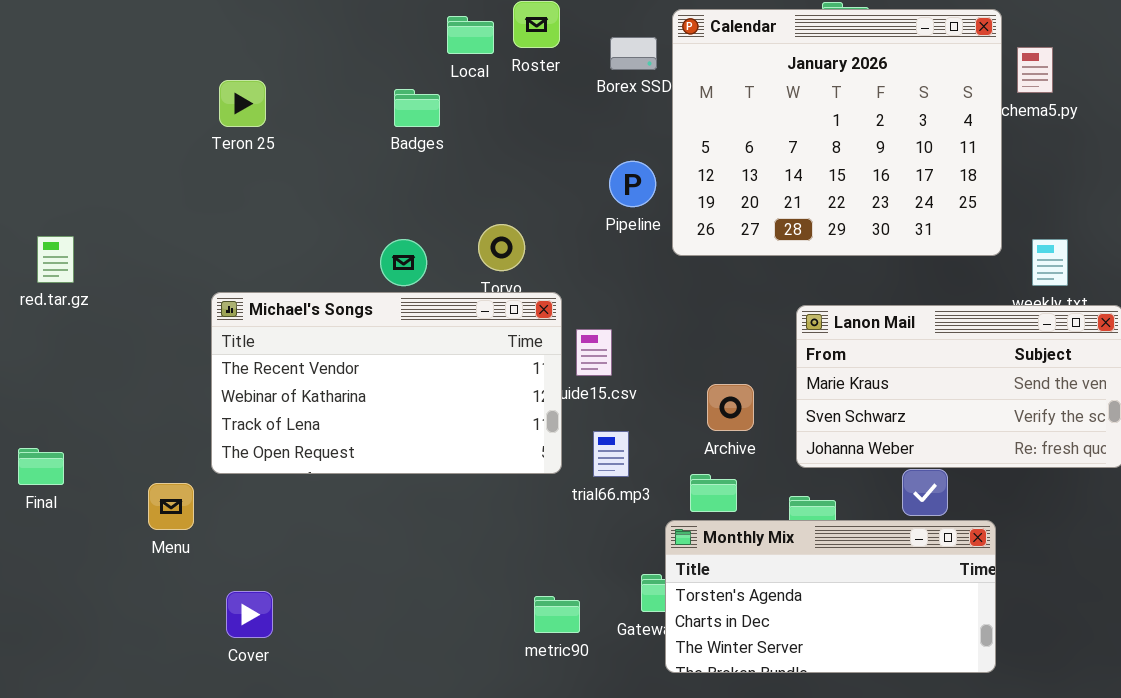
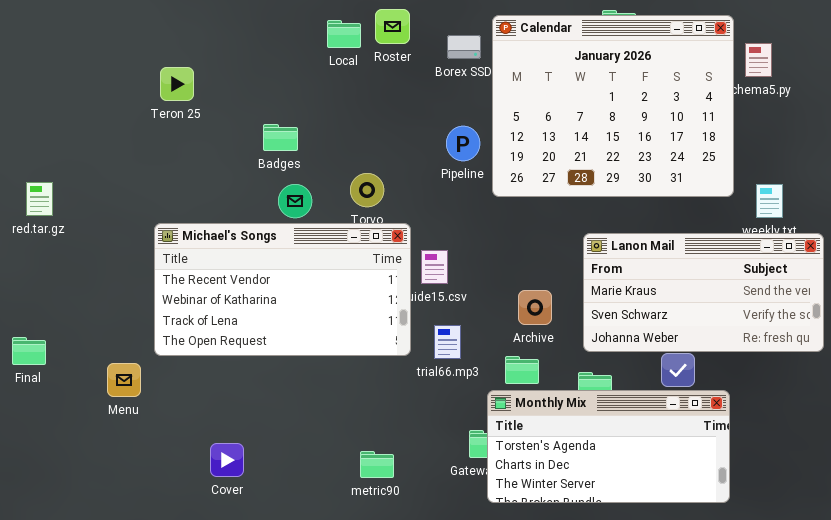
Badges: [394,89,440,127] -> [263,124,298,151], moved
Cover: [226,591,273,638] -> [210,443,244,477], moved
metric90: [534,596,580,633] -> [360,451,394,478], moved

